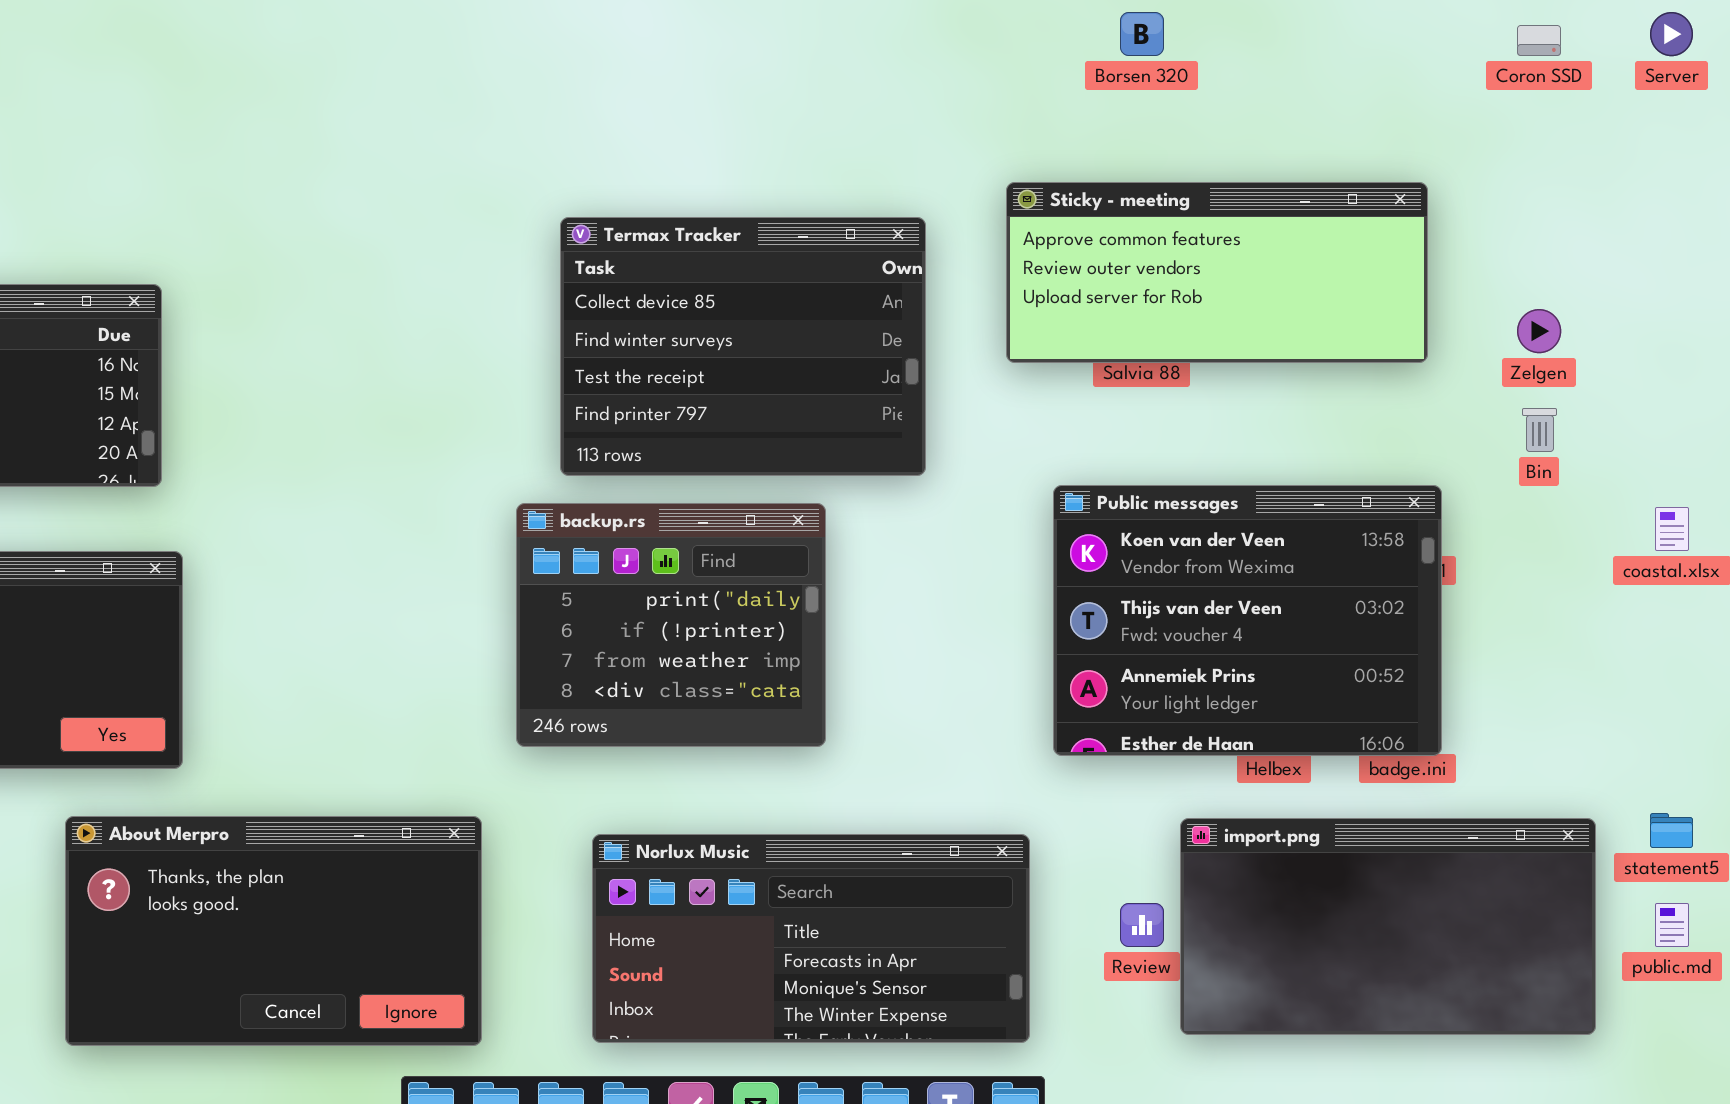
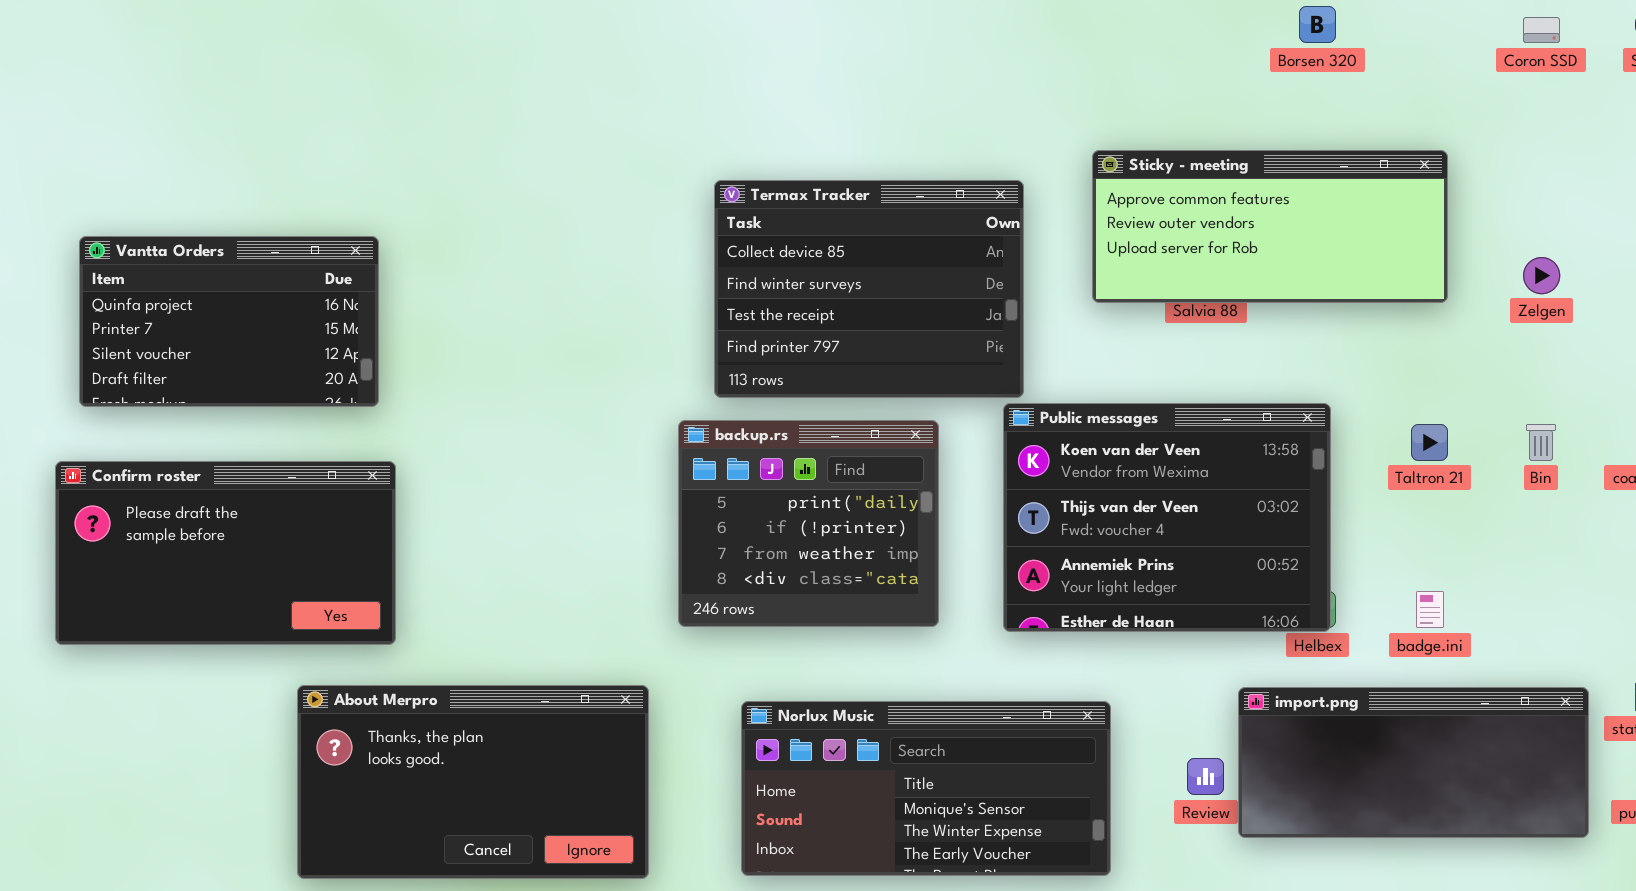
Borsen 320: [1120,12,1164,56] -> [1299,6,1336,43], moved
Bin: [1522,408,1557,452] -> [1526,424,1556,461], moved
Public messages: [1053,485,1442,756] -> [1003,403,1331,632], moved
import.png: [1180,818,1596,1035] -> [1238,687,1589,838], resized
Norlux Music: [592,834,1030,1043] -> [741,701,1111,876], scrolled down 1 row

